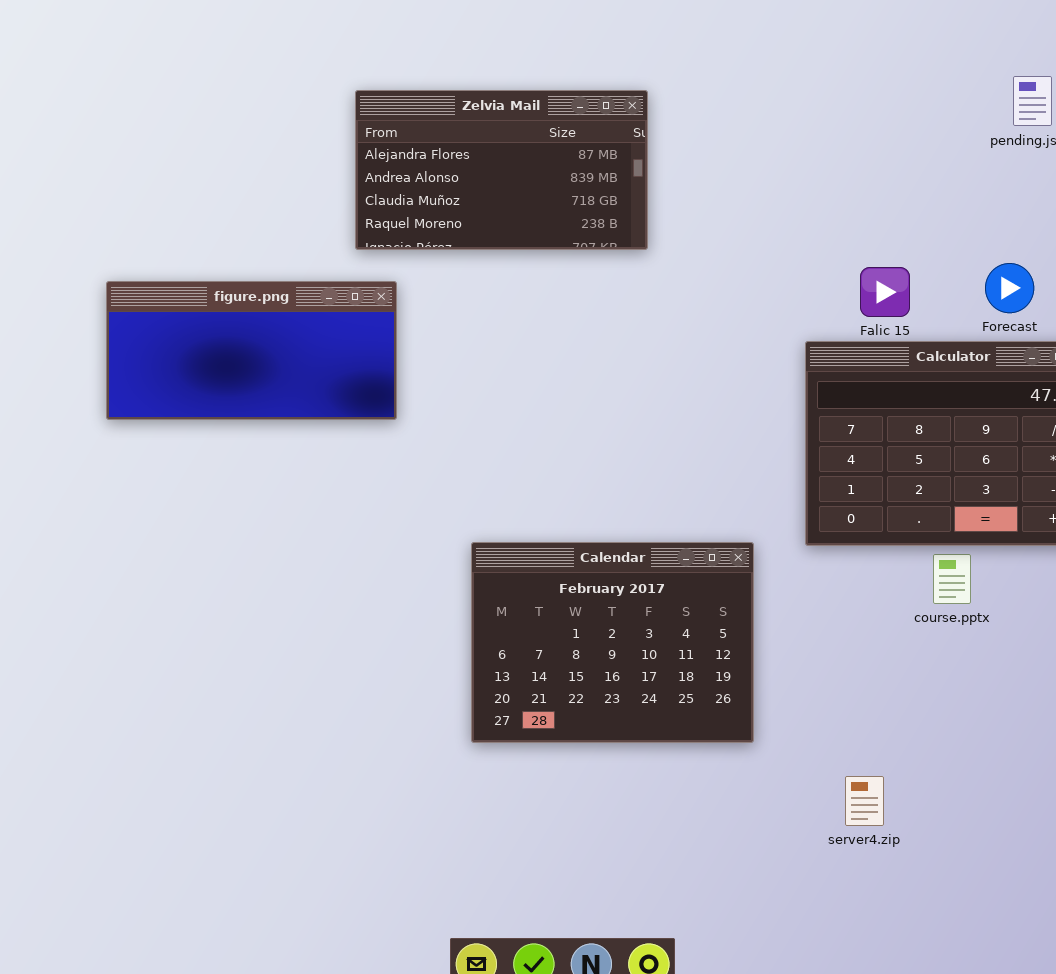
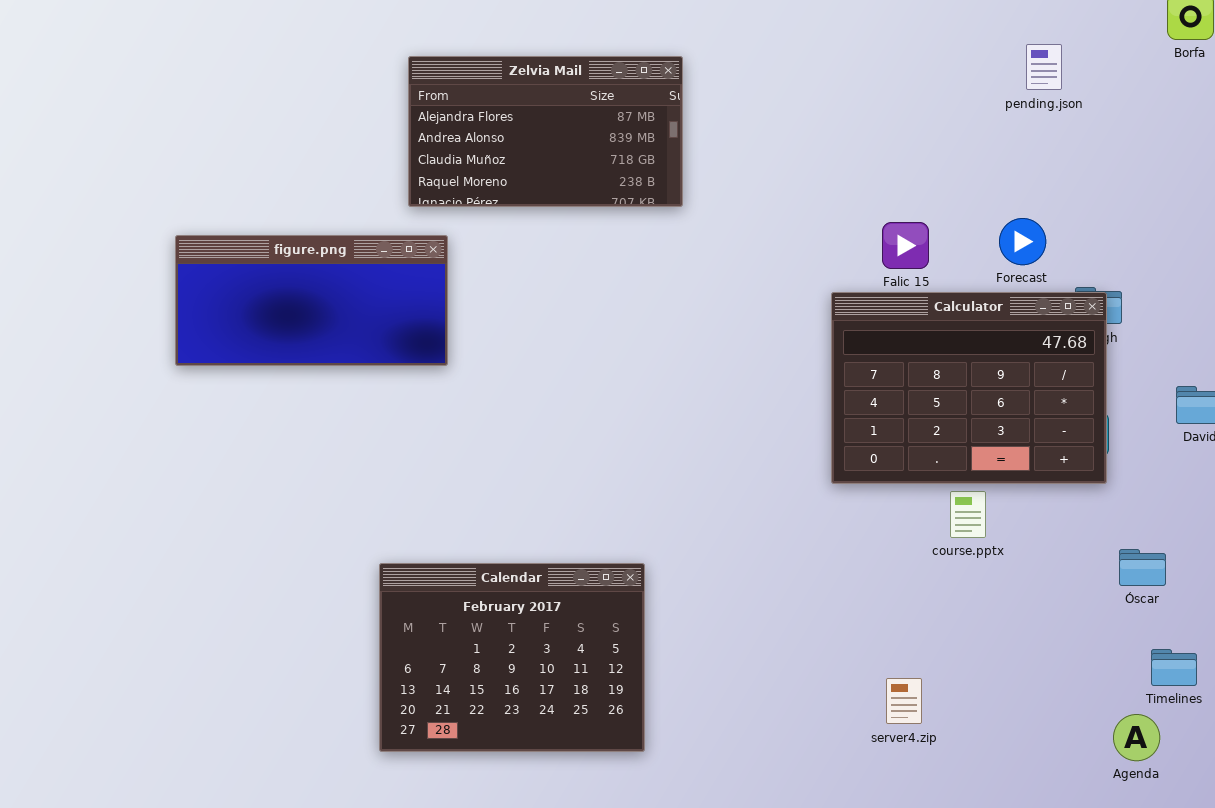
Calendar: [471,542,754,743] -> [379,563,645,752], moved
server4.zip: [845,776,884,826] -> [886,678,922,724], moved

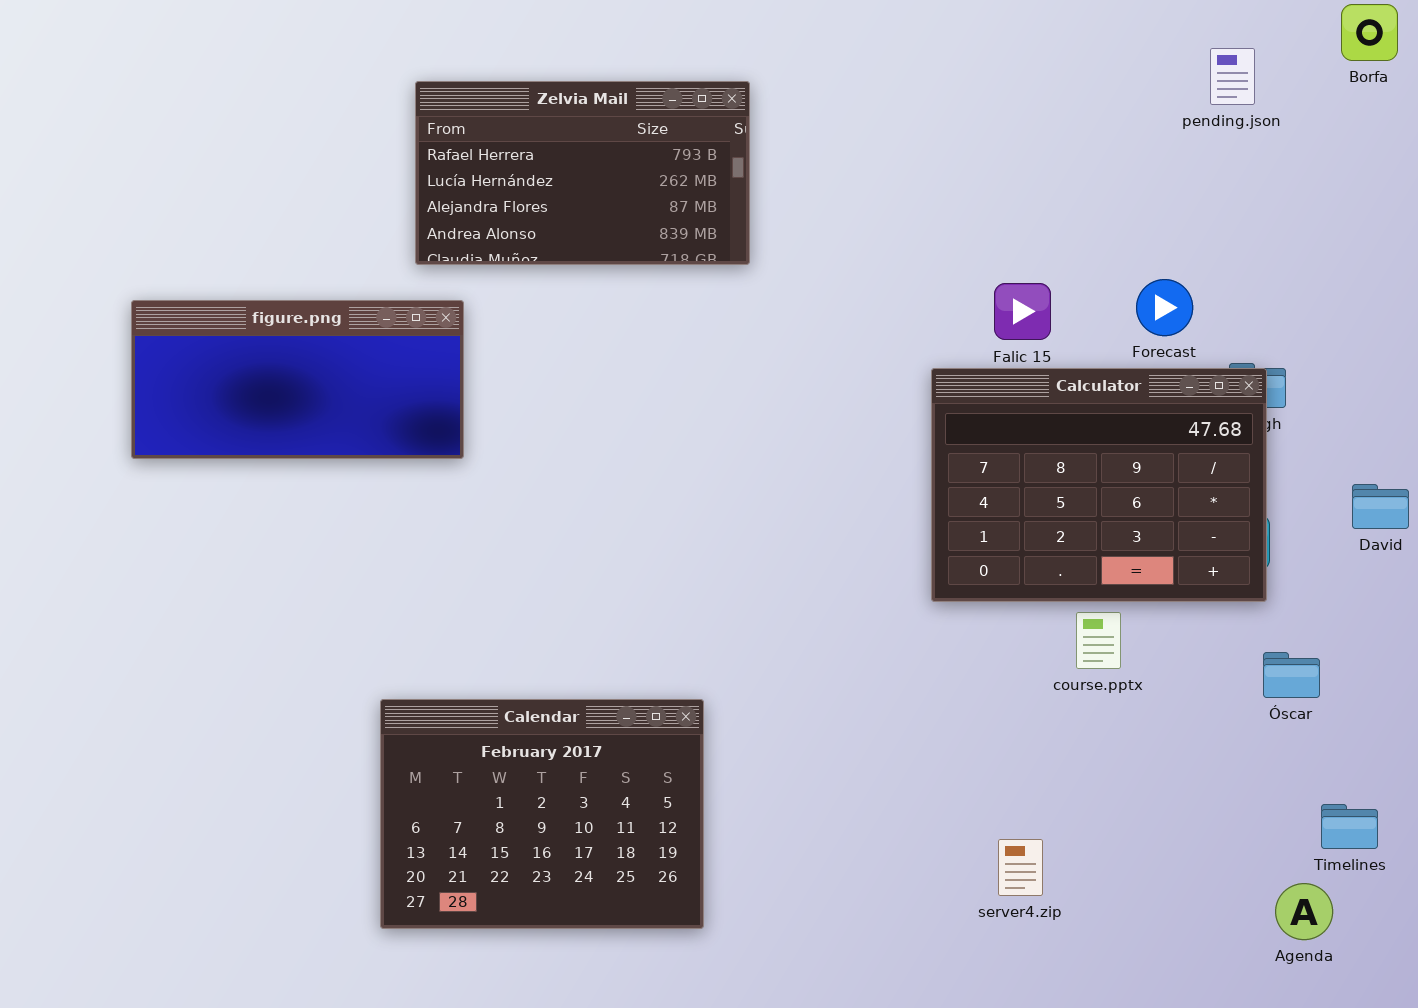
pending.json: [1026,44,1062,90] -> [1210,48,1255,105], moved
Zelvia Mail: [408,56,683,207] -> [415,81,750,265], scrolled up 2 rows
Óscar: [1119,549,1166,586] -> [1263,652,1320,698], moved

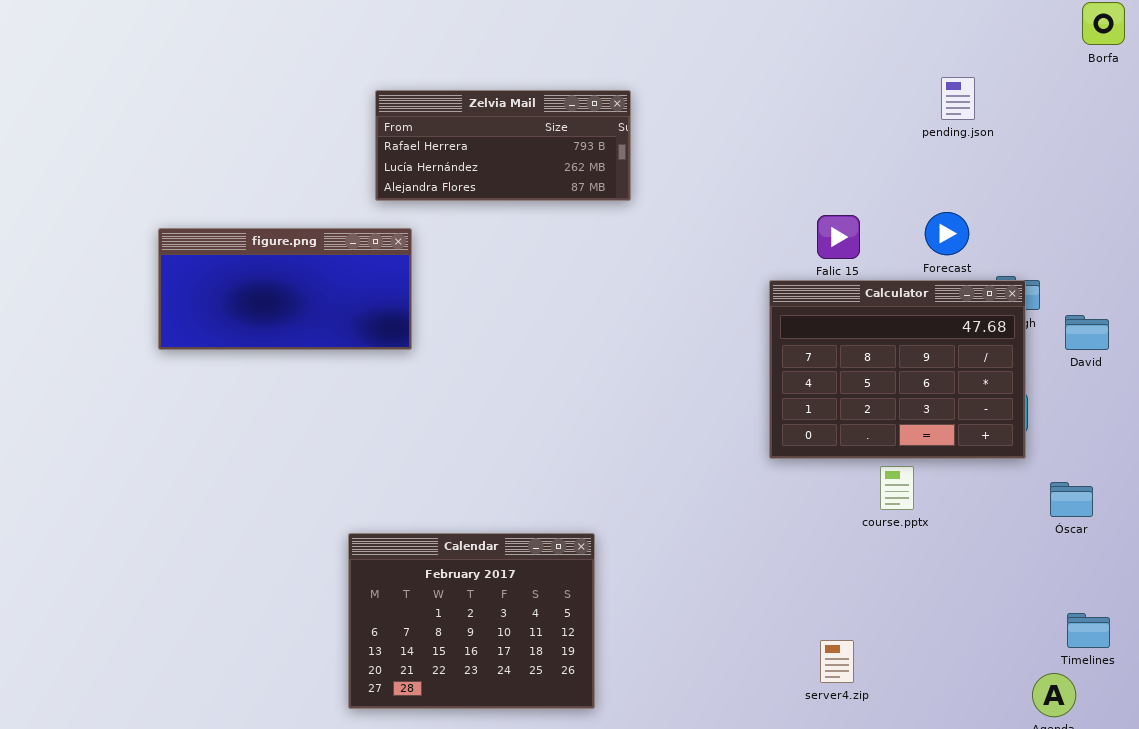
pending.json: [1210,48,1255,105] -> [941,77,975,120], moved
Zelvia Mail: [415,81,750,265] -> [375,90,631,201], resized
David: [1352,484,1409,529] -> [1065,315,1109,350], moved
Óscar: [1263,652,1320,698] -> [1050,482,1093,517], moved

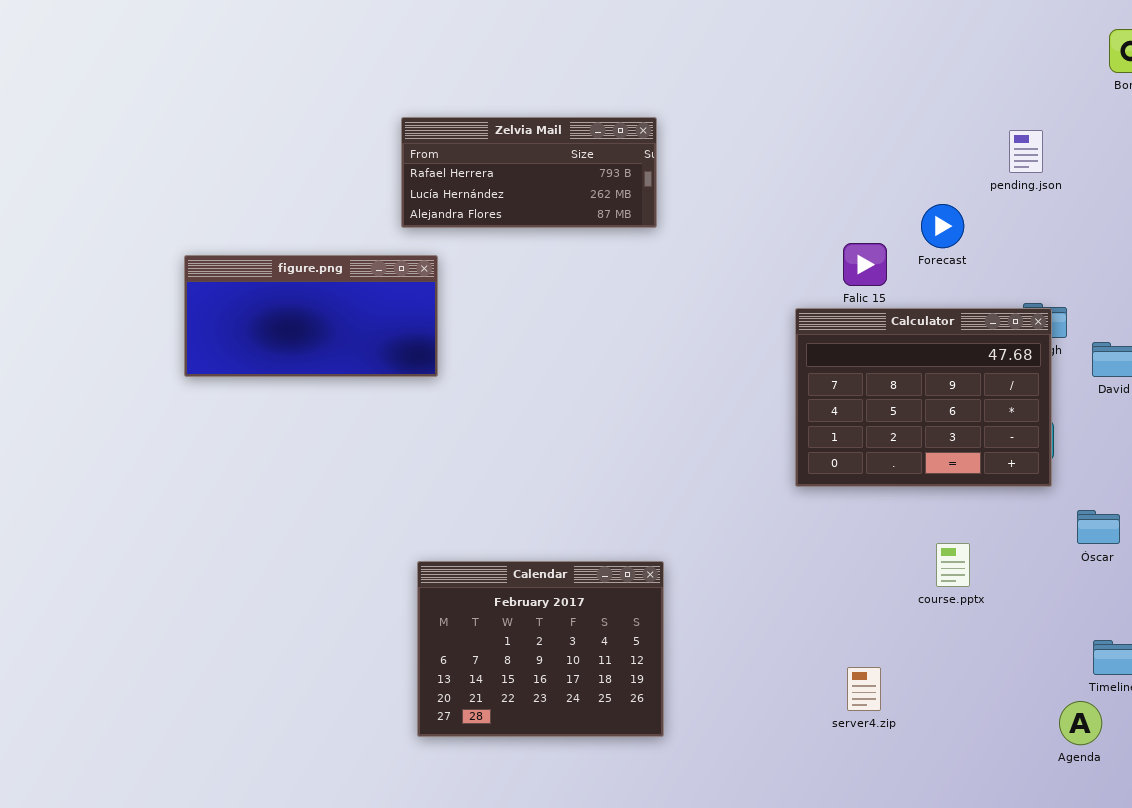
pending.json: [941,77,975,120] -> [1009,130,1043,173], moved
Forecast: [925,212,969,255] -> [921,204,964,248], moved
course.pptx: [880,466,914,510] -> [936,543,970,587], moved
Calendar: [348,533,595,709] -> [417,561,664,737], moved

